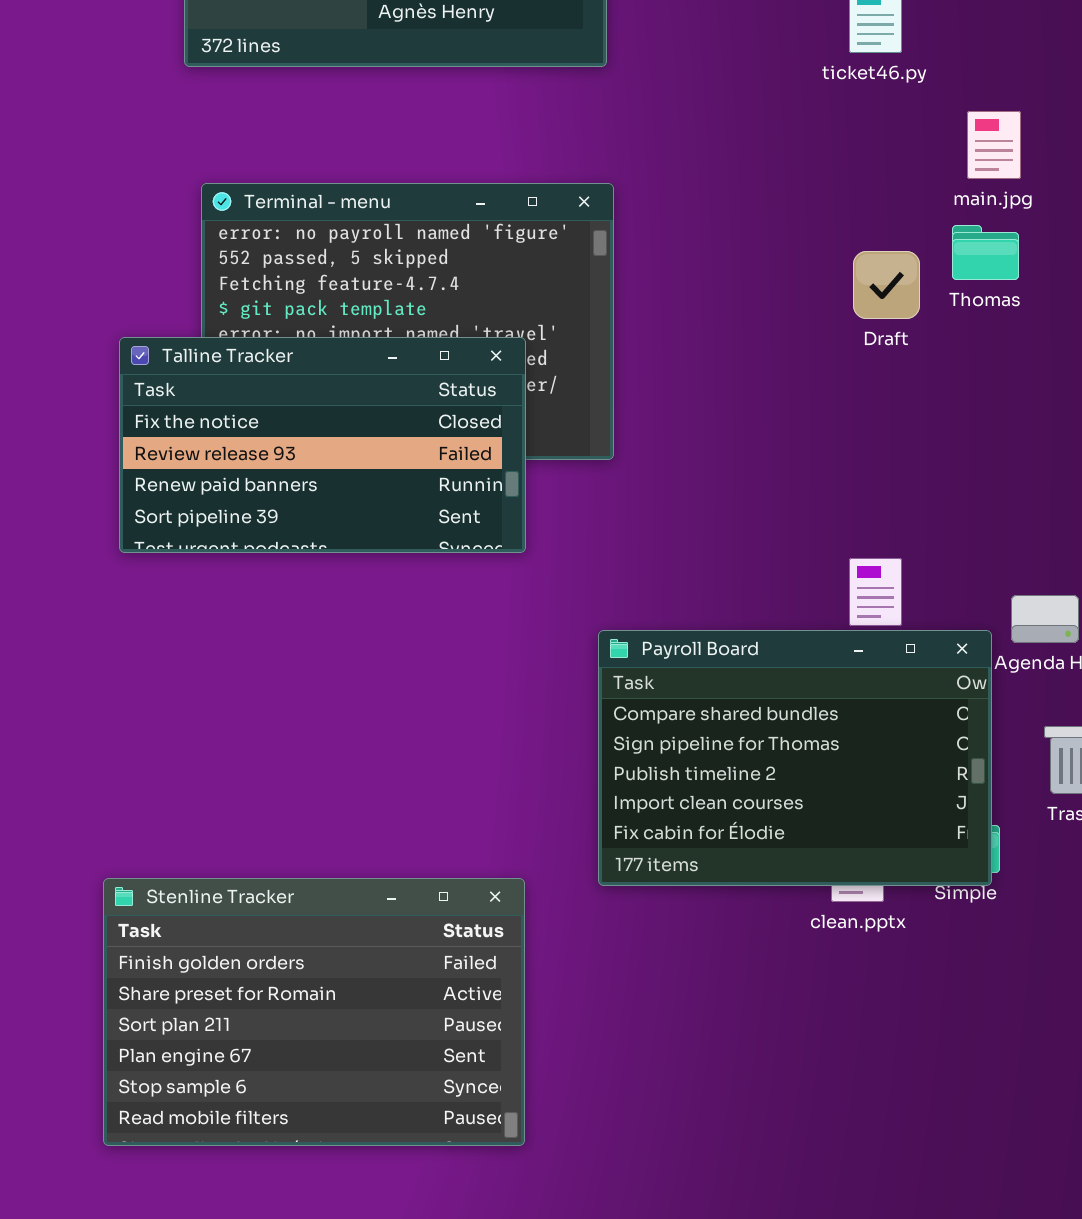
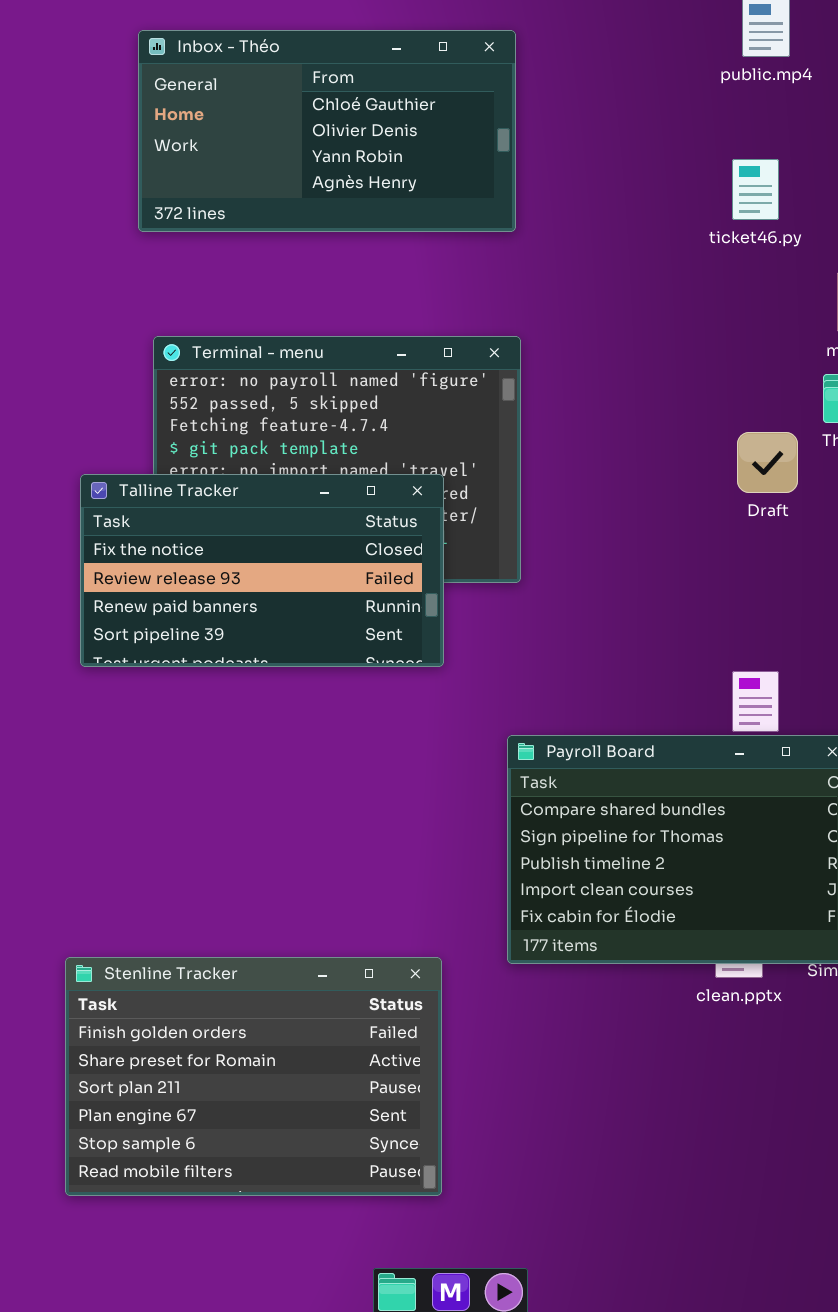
Draft: [853,251,920,319] -> [737,432,798,493], moved

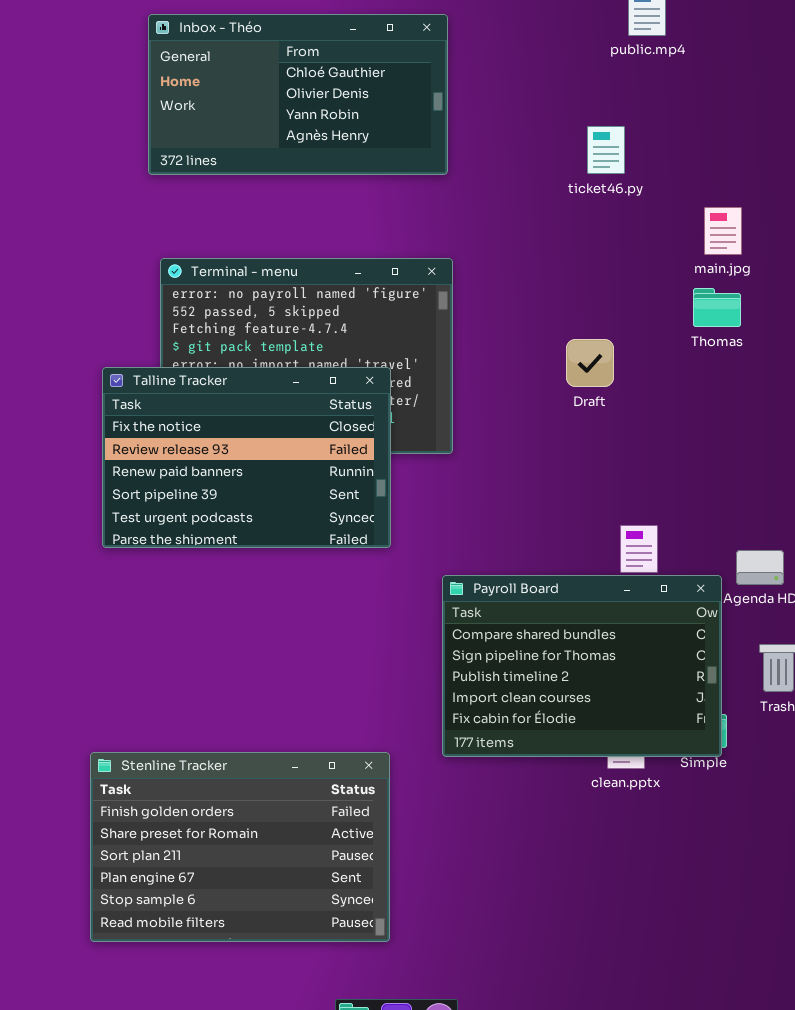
ticket46.py: [732,159,779,220] -> [587,126,625,174], moved
Draft: [737,432,798,493] -> [566,339,614,387], moved
Talline Tracker: [80,474,444,667] -> [102,367,391,548], resized

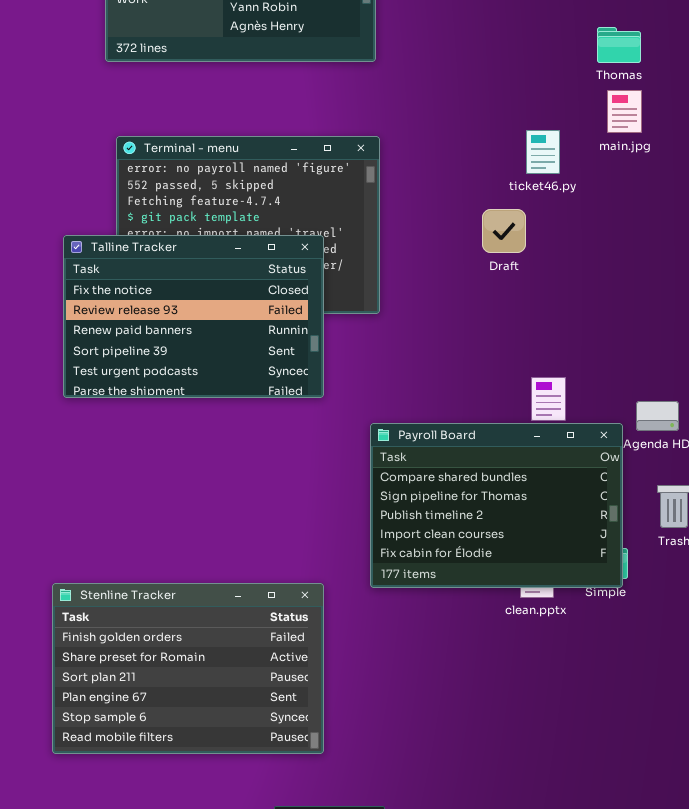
ticket46.py: [587,126,625,174] -> [526,130,560,174], moved
Thomas: [693,288,741,327] -> [597,27,641,63], moved

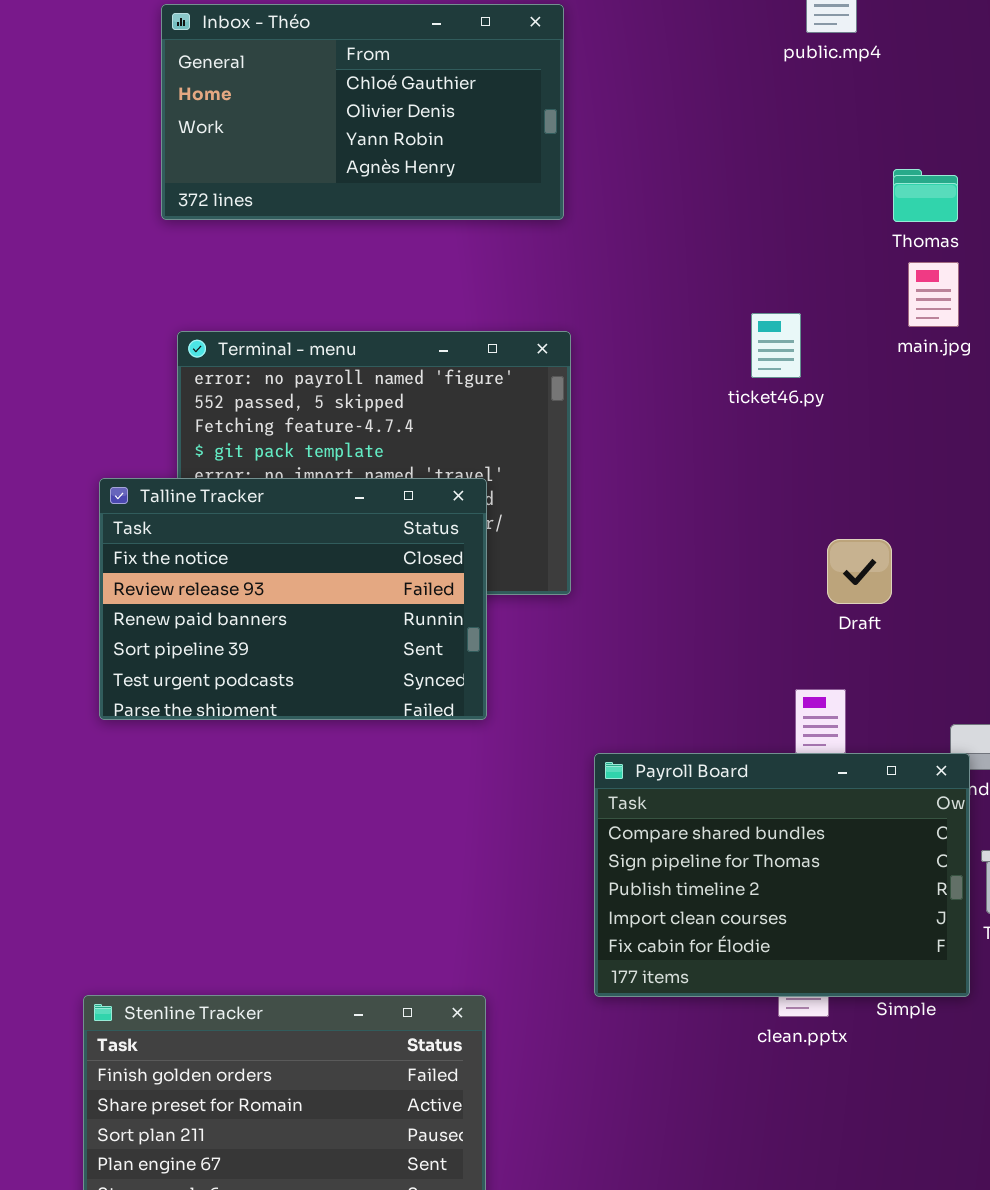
ticket46.py: [526,130,560,174] -> [751,313,801,378], moved
Draft: [482,209,526,253] -> [827,539,892,604], moved
Payroll Board: [370,423,623,588] -> [594,753,970,997], moved

